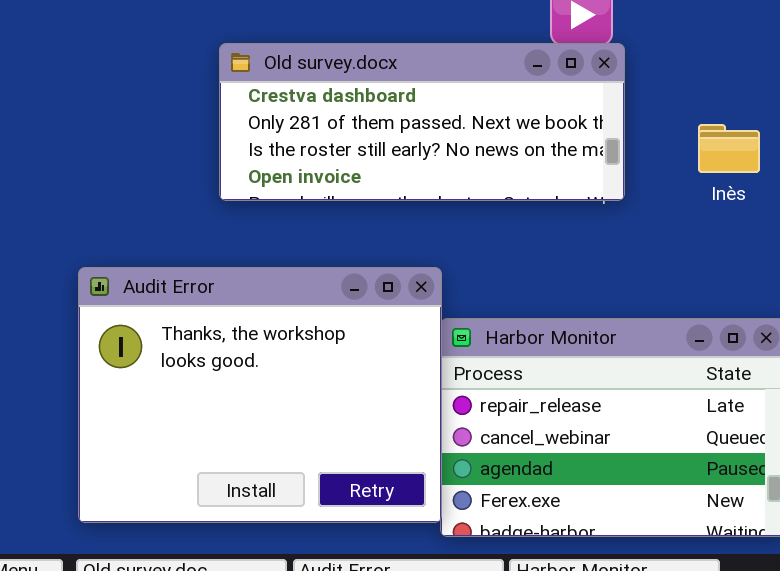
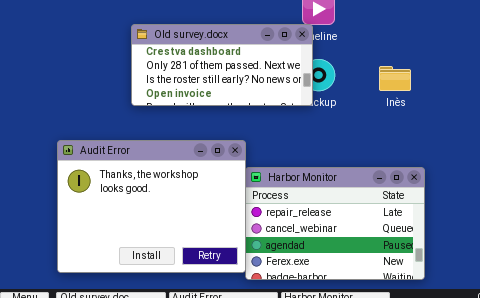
Old survey.docx: [219,43,625,201] -> [131,24,313,106], resized

